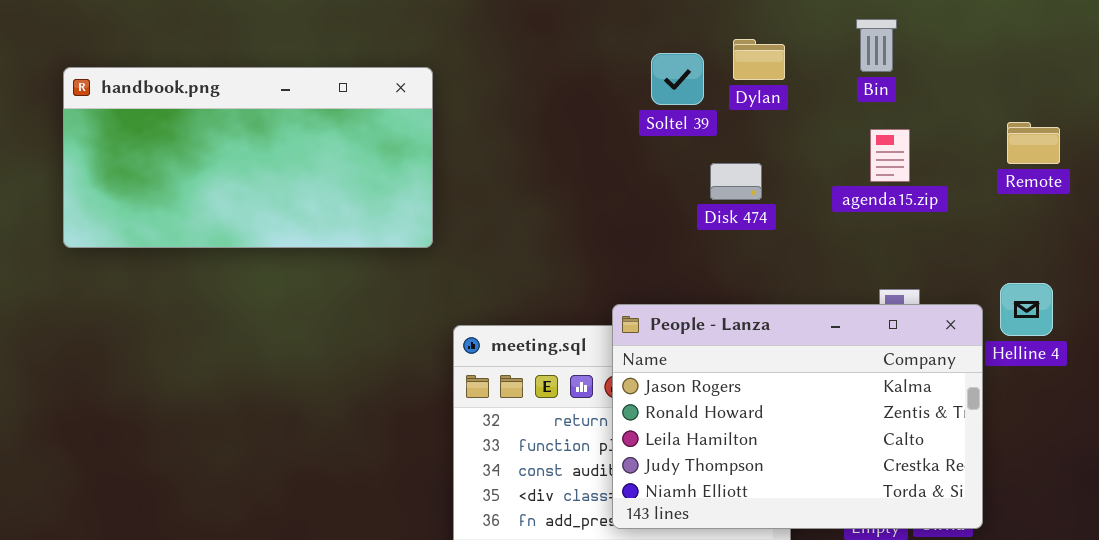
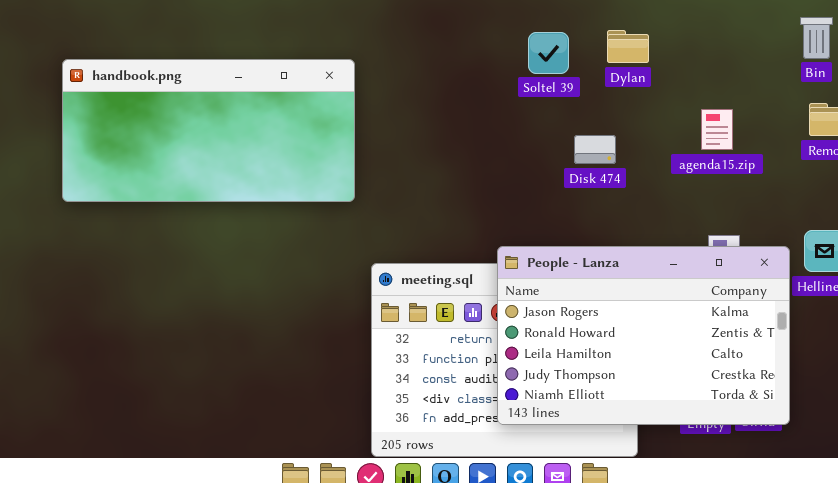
Bin: [856,19,897,72] -> [800,17,833,59], moved
Dylan: [733,39,785,80] -> [607,30,649,63], moved
Soltel 39: [651,53,704,105] -> [528,32,569,74], moved

